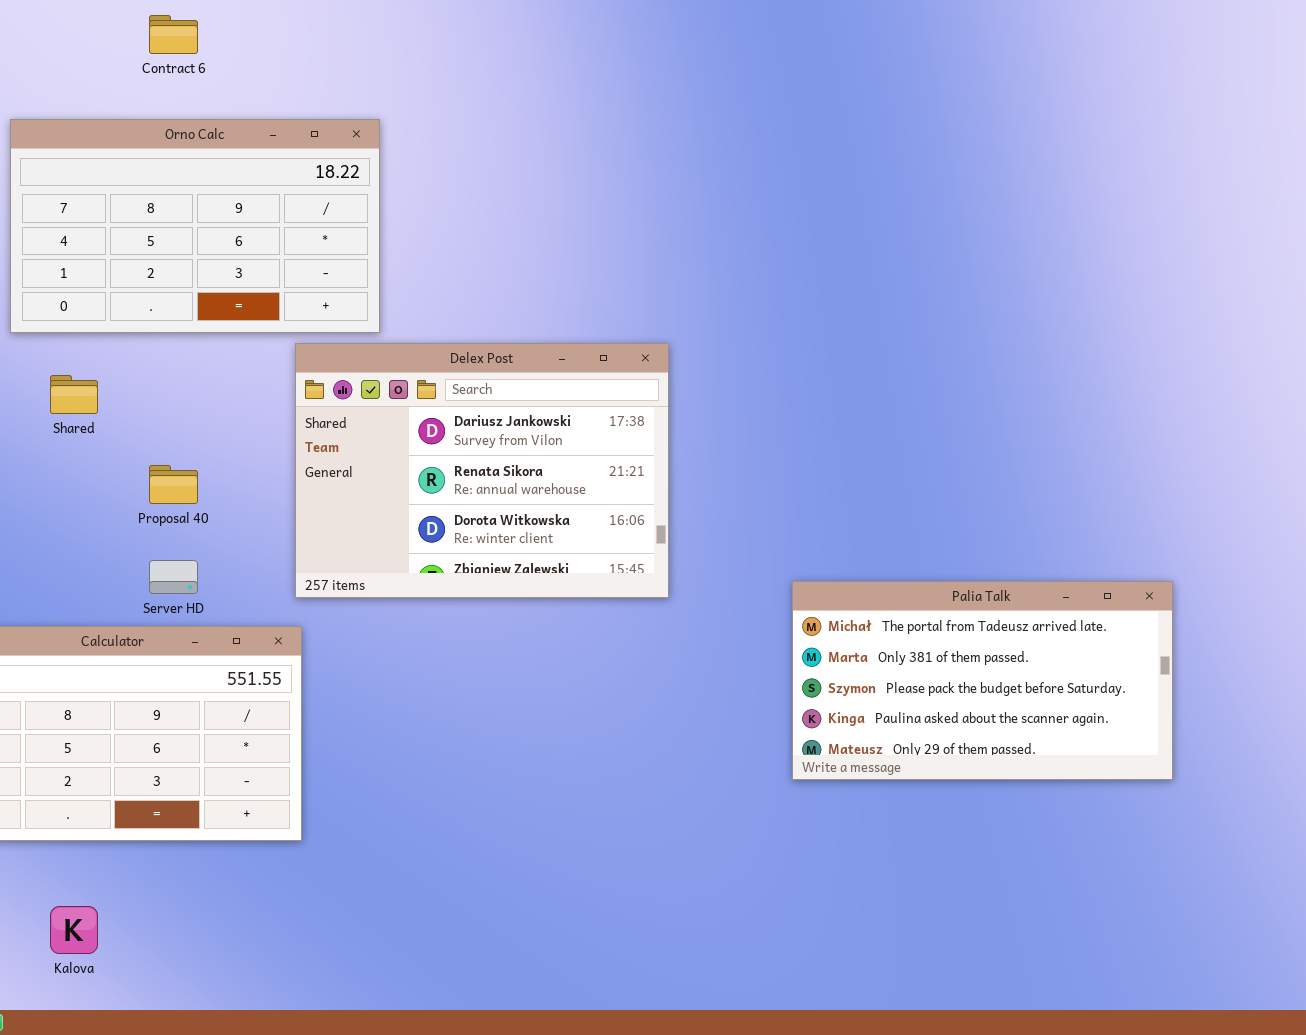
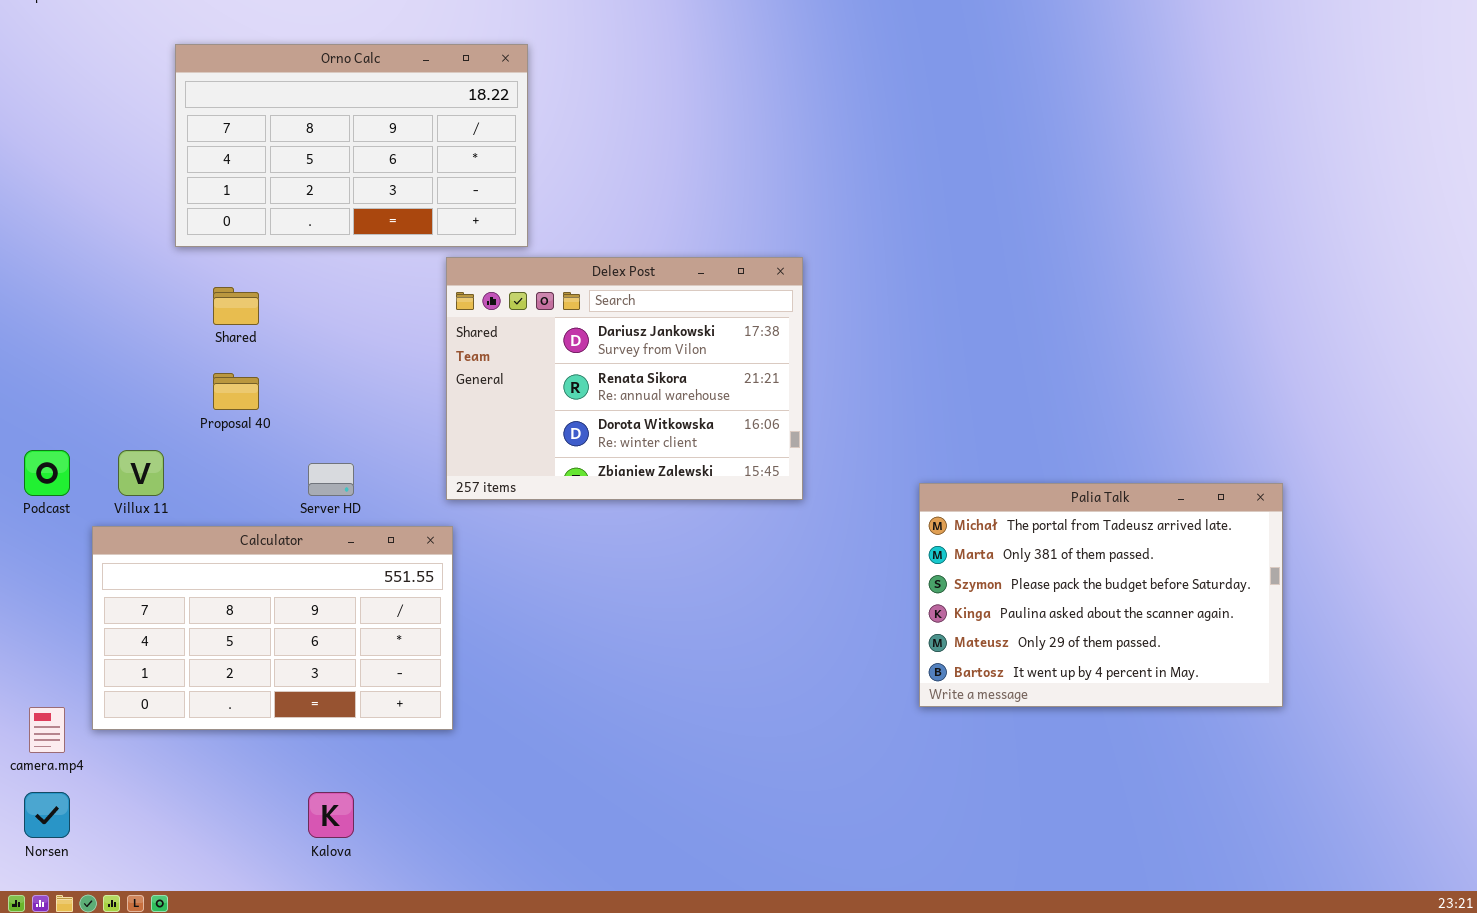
Proposal 40: [149,465,198,504] -> [213,373,259,410], moved
Palia Talk: [792,581,1173,780] -> [919,483,1283,707], resized
Kalova: [50,906,98,954] -> [308,792,354,838], moved

